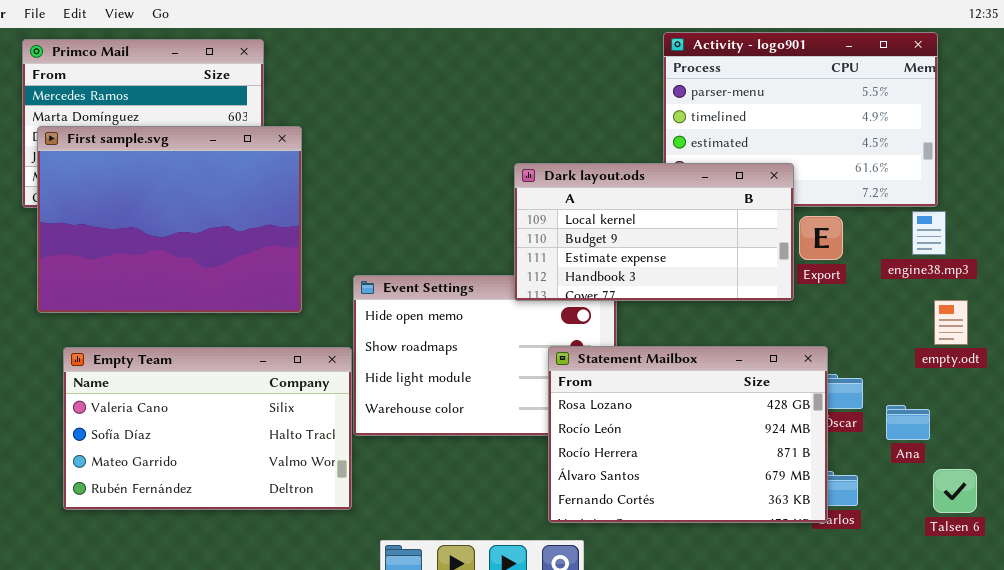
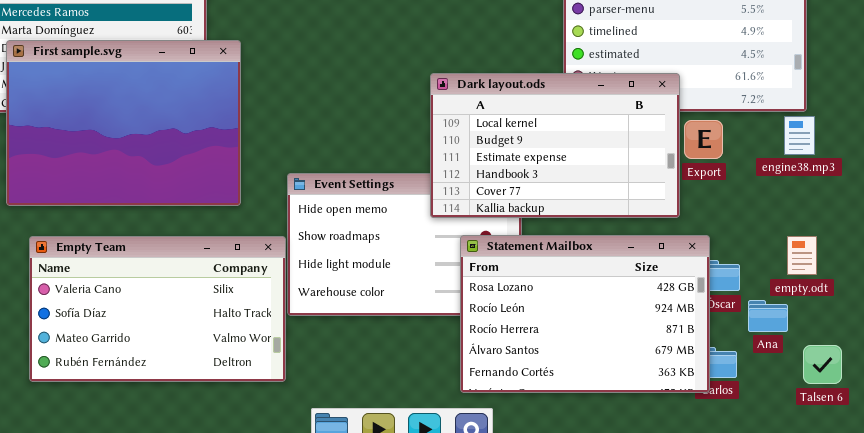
Dark layout.ods: [514,163,794,301] -> [430,73,680,218], resized
empty.odt: [934,300,968,345] -> [787,236,817,275], moved
Ana: [886,405,930,440] -> [748,300,788,332], moved

